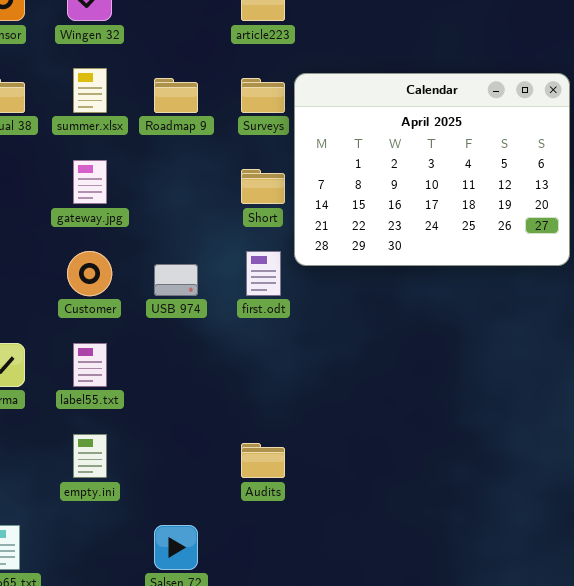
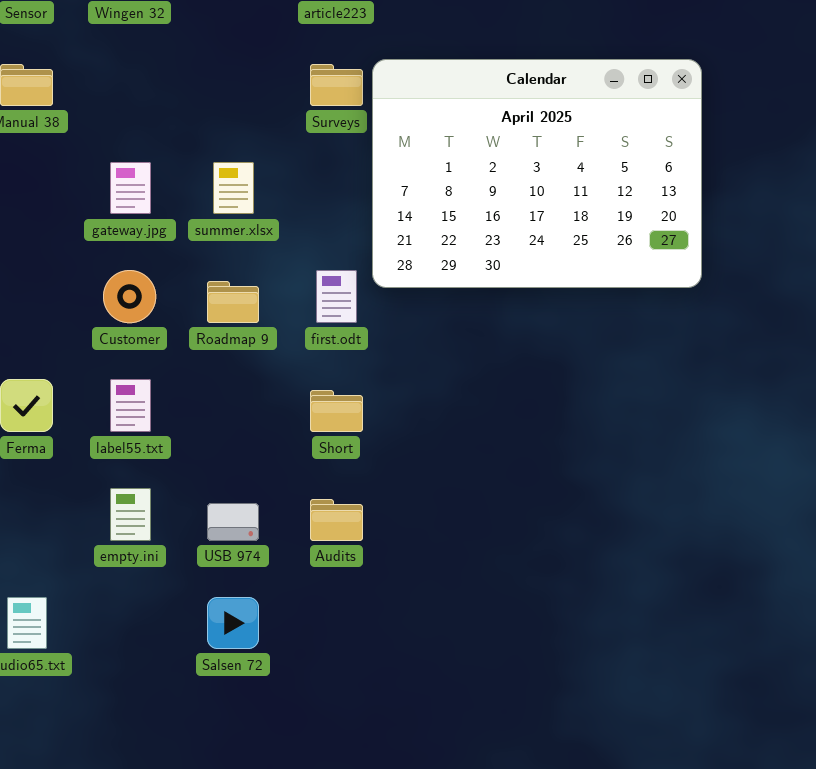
summer.xlsx: [73,68,107,113] -> [213,162,254,214], moved
Roadmap 9: [154,78,198,113] -> [207,281,259,323], moved
Short: [241,169,285,204] -> [310,390,363,432], moved
USB 974: [154,264,198,296] -> [207,503,259,541], moved

